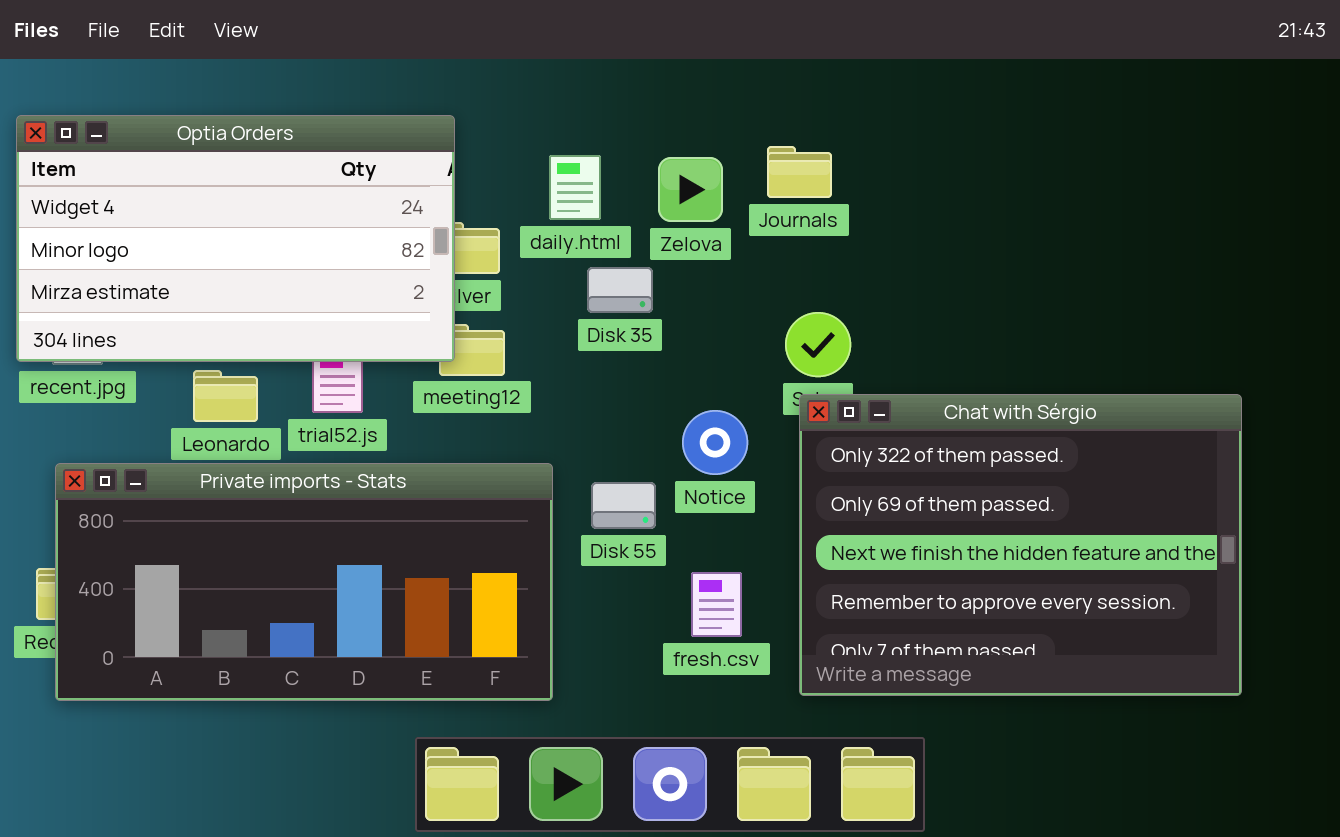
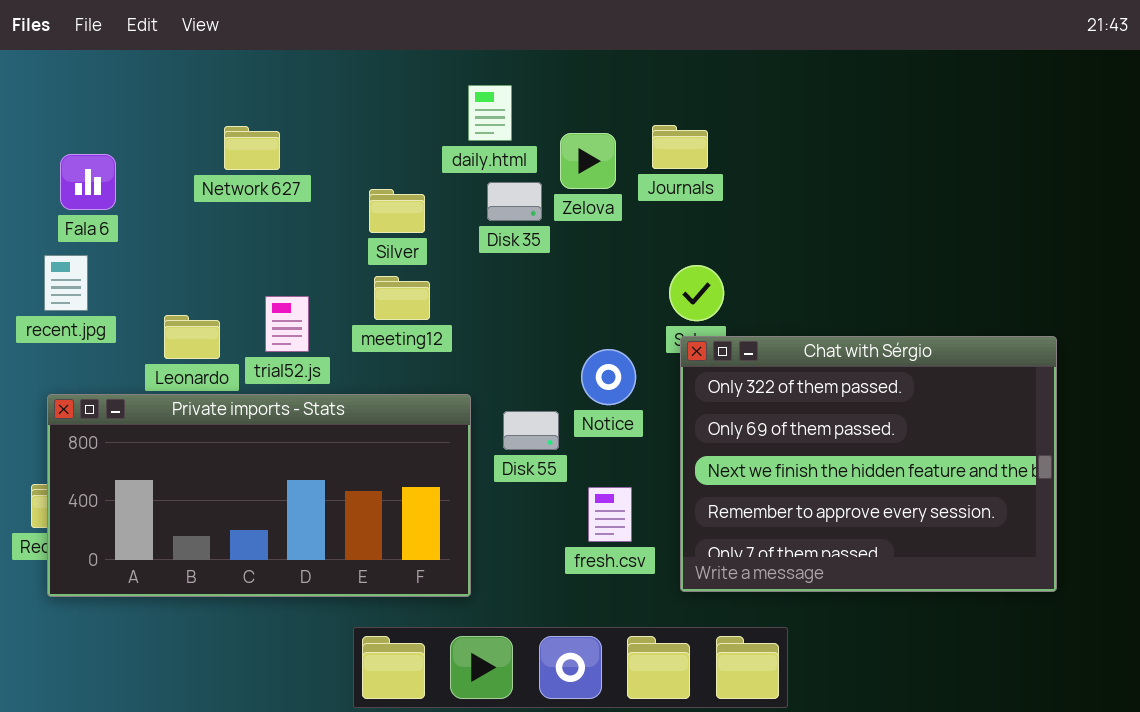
Optia Orders: [16,115,455,362] -> none, closed
daily.html: [549,155,601,220] -> [468,85,512,141], moved
Disk 35: [587,267,653,313] -> [487,182,542,221], moved

